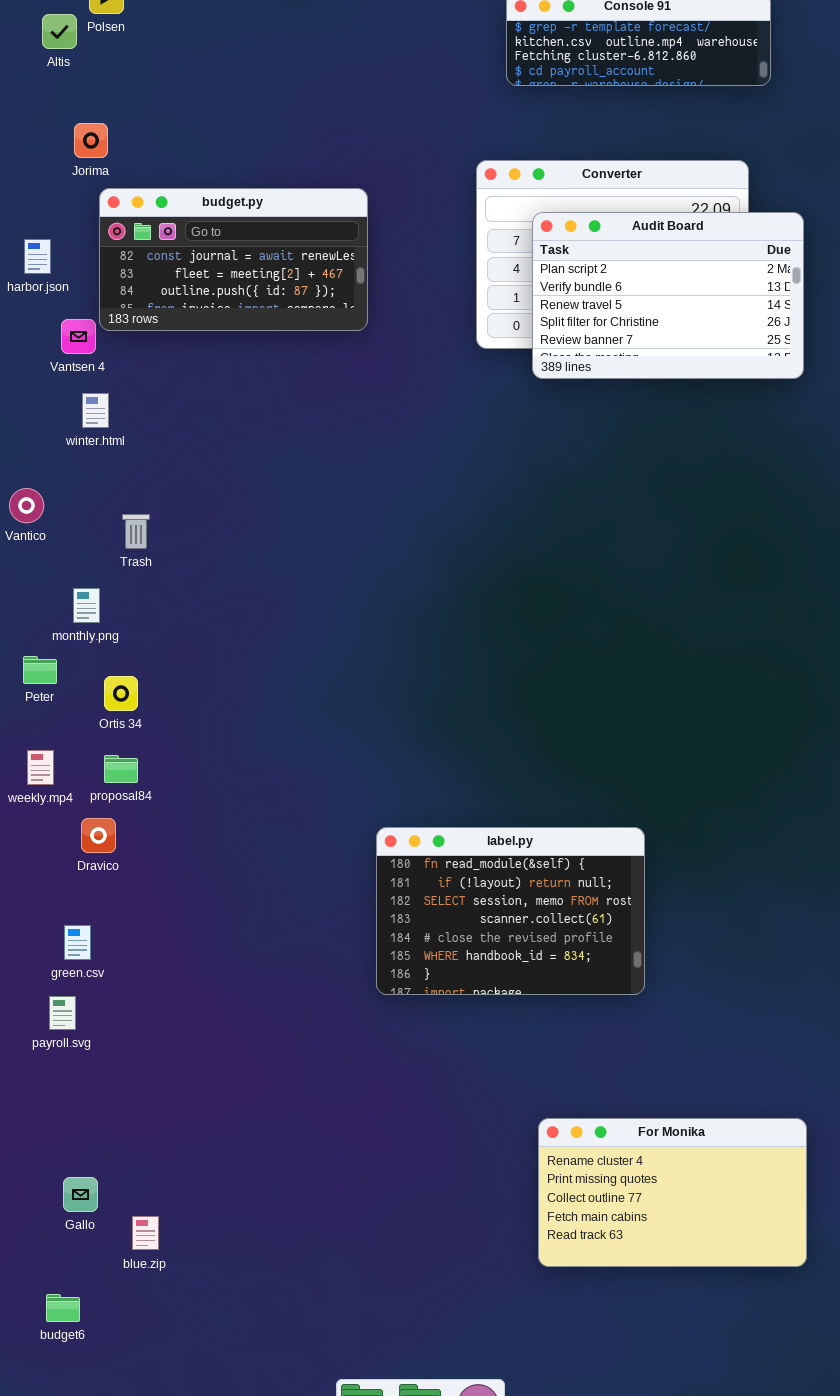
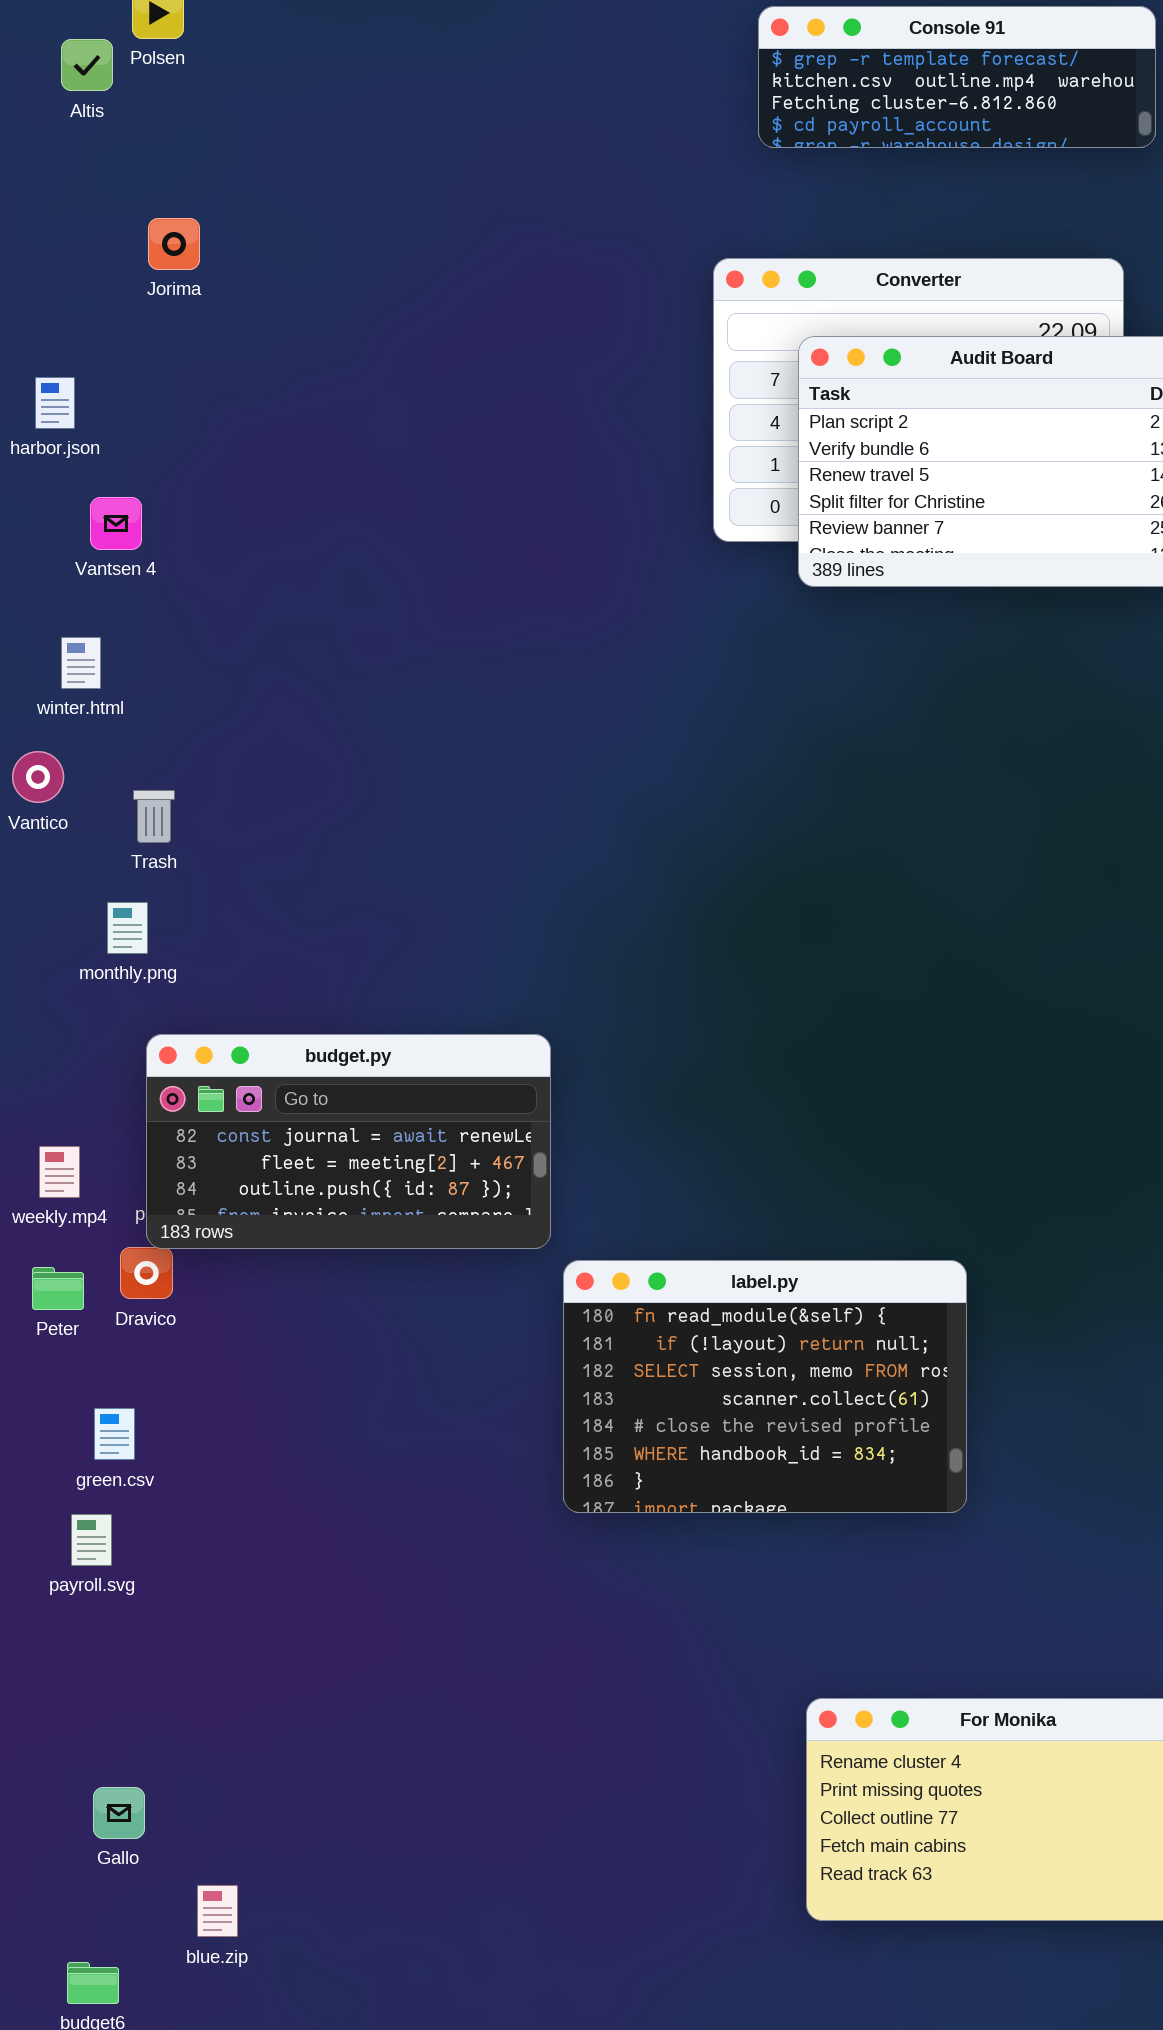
Jorima: [74,123,108,158] -> [148,218,200,270], moved
budget.py: [99,188,368,331] -> [146,1034,551,1249], moved
winter.html: [82,393,109,428] -> [61,637,101,689], moved
Trash: [122,514,150,549] -> [133,790,175,843], moved
Peter: [23,656,57,684] -> [32,1267,84,1310], moved
blue.zip: [132,1216,159,1250] -> [197,1885,238,1937], moved

